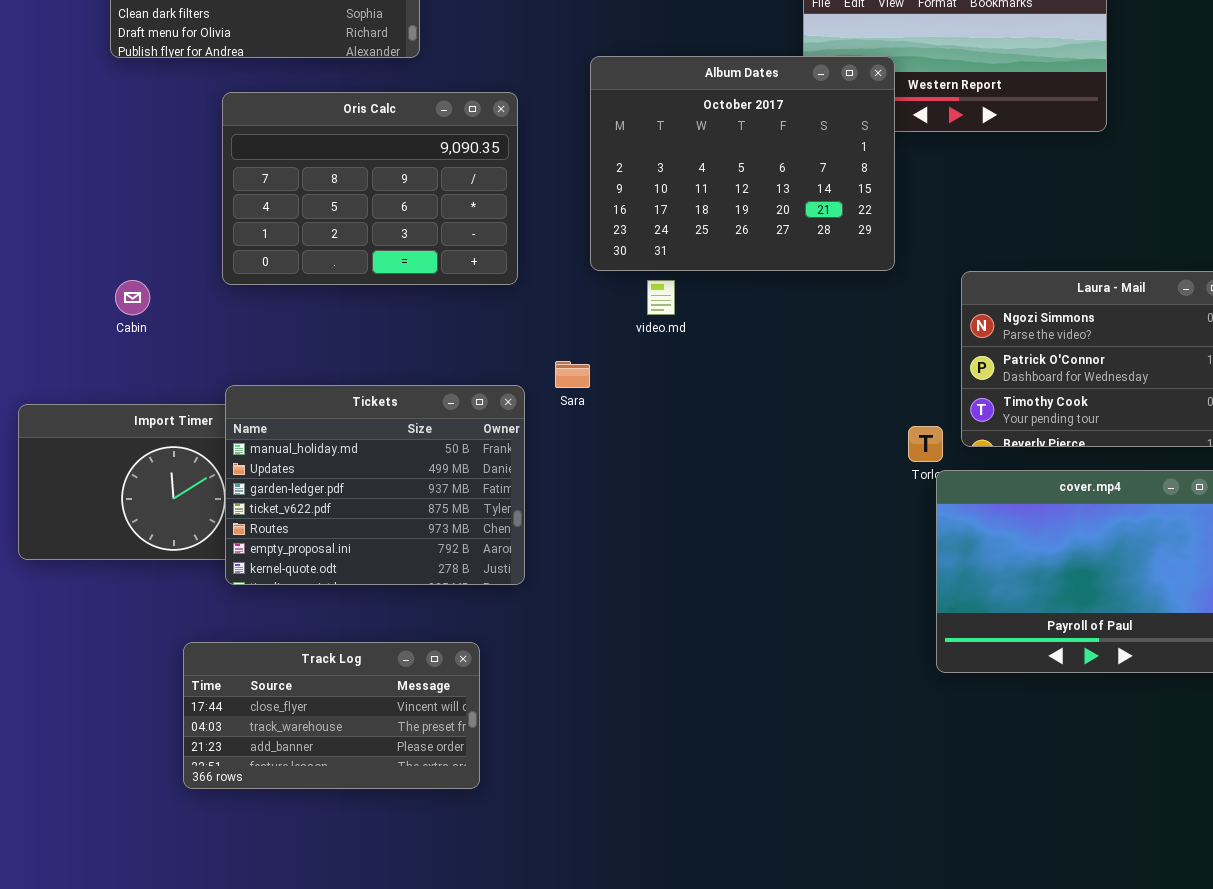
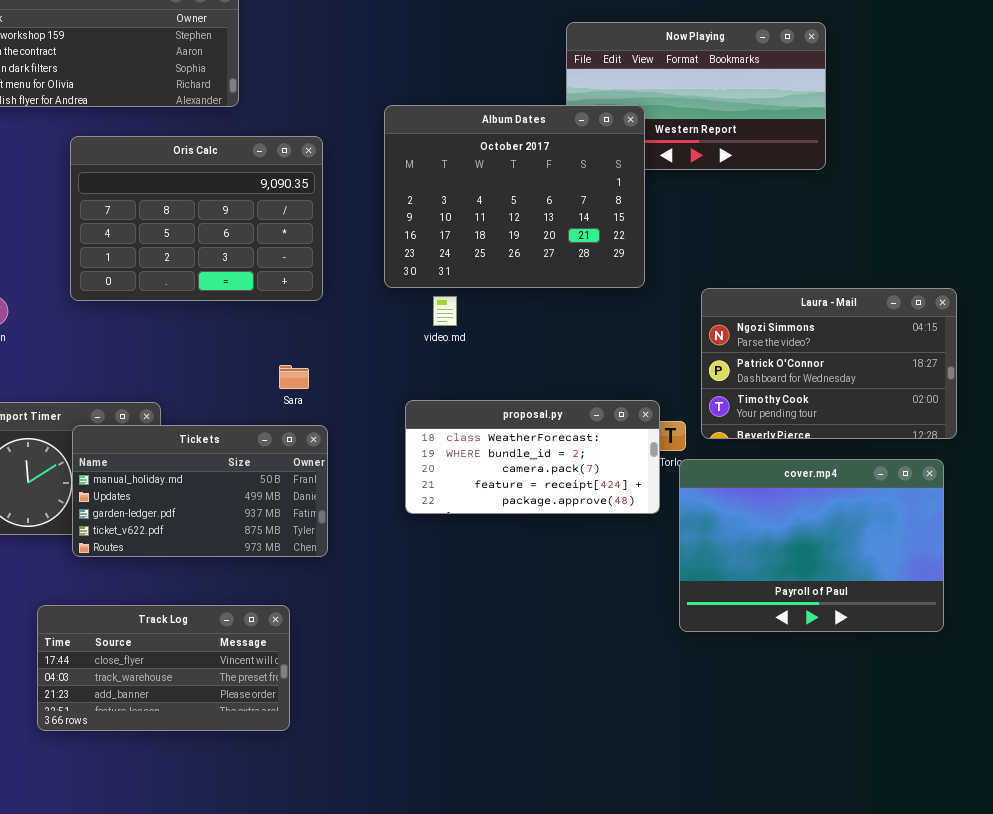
Sara: [555,361,590,388] -> [279,365,309,389], moved
Tickets: [225,385,525,585] -> [72,425,328,557], resized
proposal.py: none -> [405,400,660,514], opened

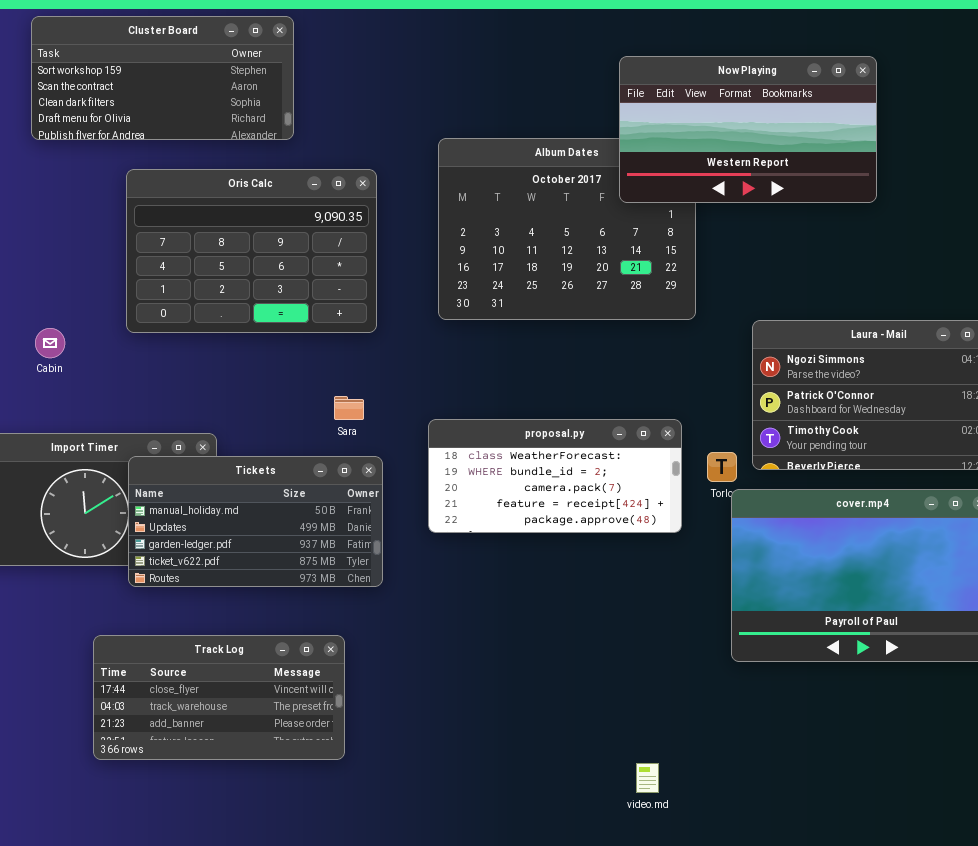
Now Playing: [566,22,826,170] -> [619,56,877,203], raised
video.md: [433,296,457,326] -> [636,763,659,793], moved
proposal.py: [405,400,660,514] -> [428,419,682,533], moved

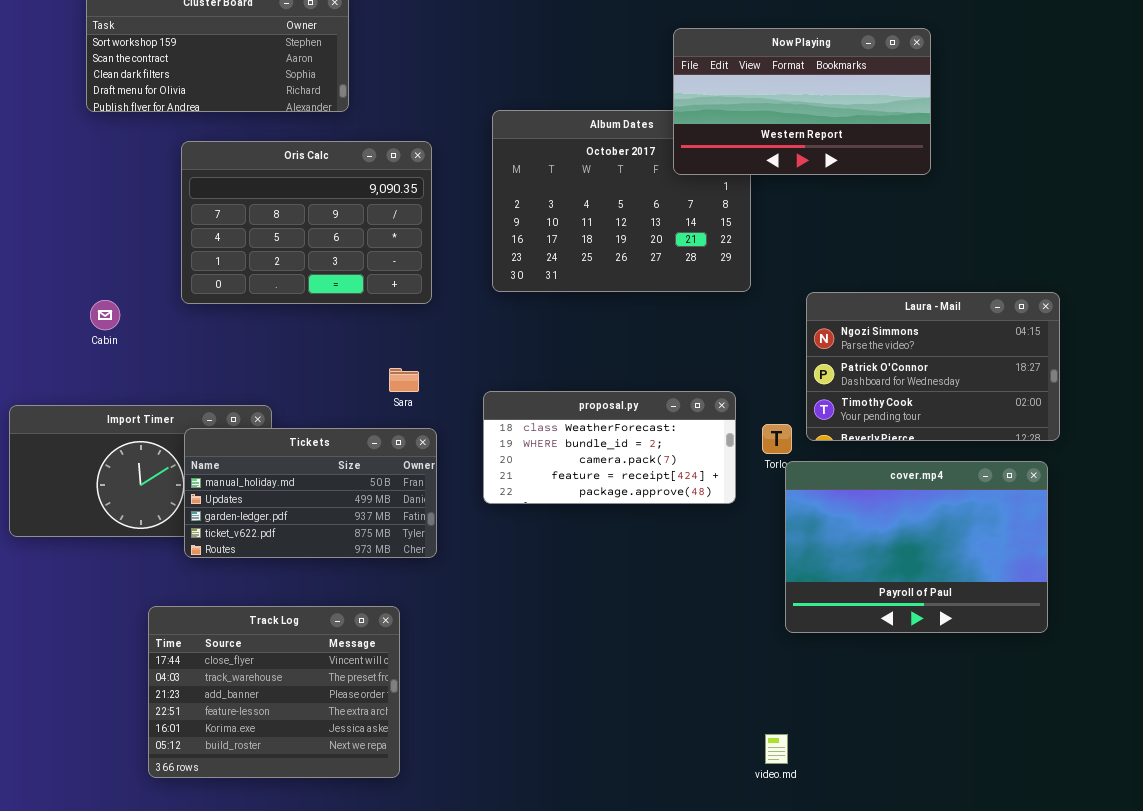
Track Log: [93,635,345,760] -> [148,606,400,778], resized
video.md: [636,763,659,793] -> [765,734,788,764], moved

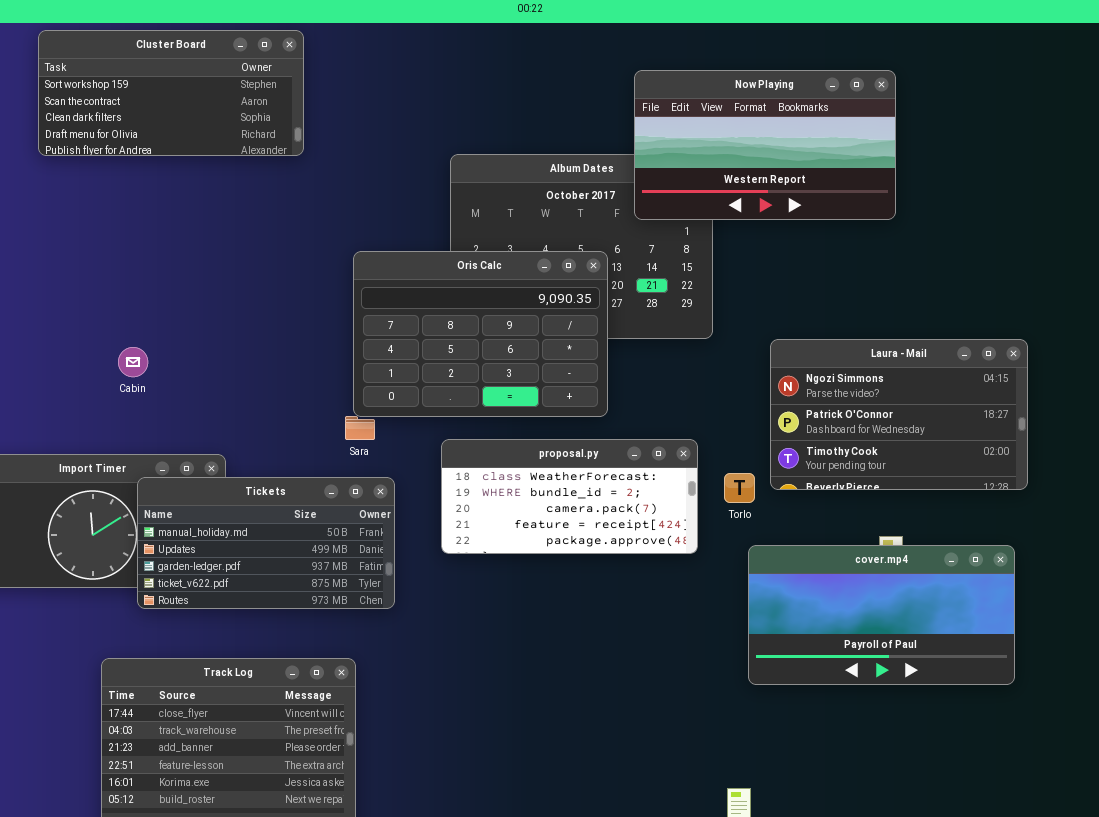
Oris Calc: [181,141,432,304] -> [353,251,608,417], moved
Cabin: [90,300,120,330] -> [118,347,148,377], moved
cover.mp4: [785,461,1048,633] -> [748,545,1015,685], resized

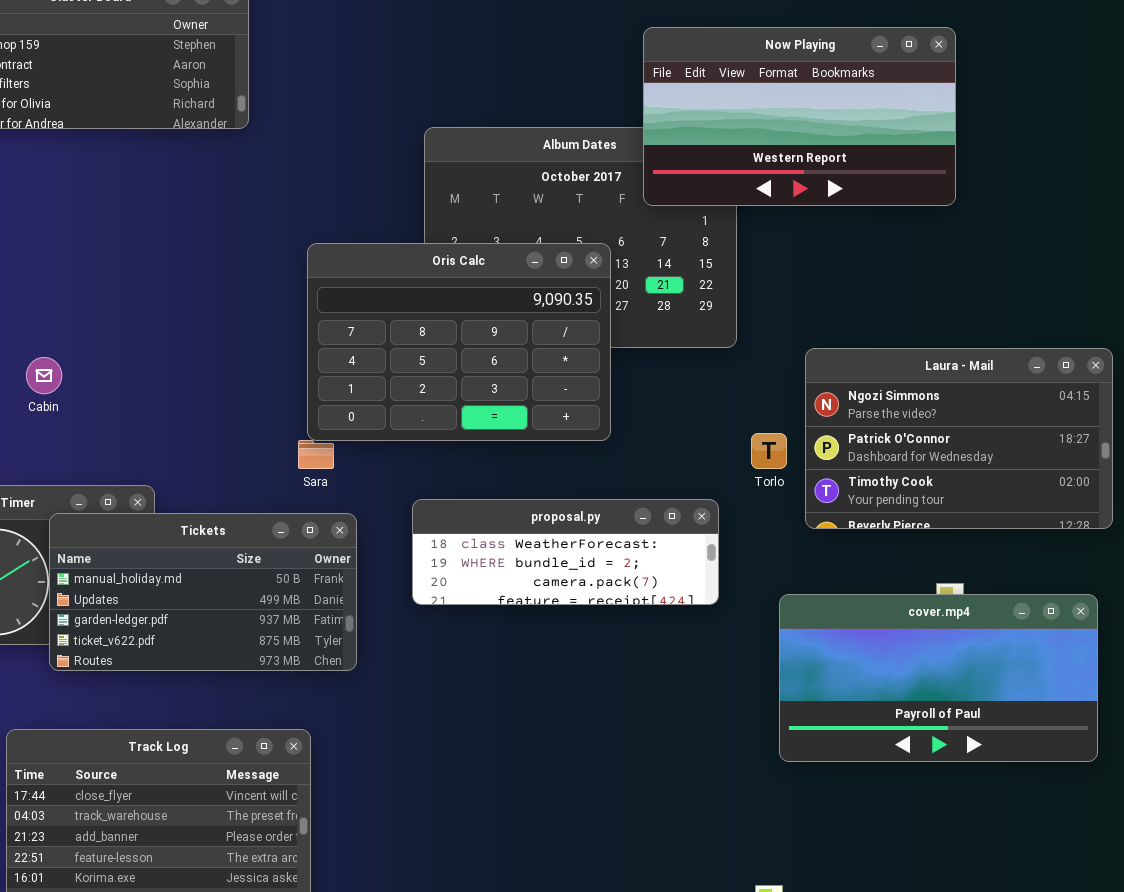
proposal.py: [441,439,698,554] -> [412,499,719,605], resized
Torlo: [724,473,755,503] -> [751,433,787,469], moved

